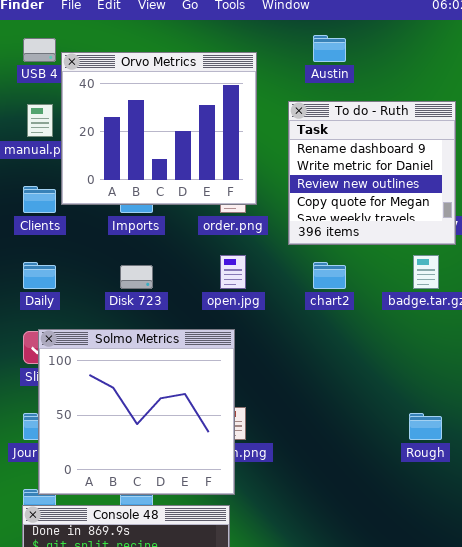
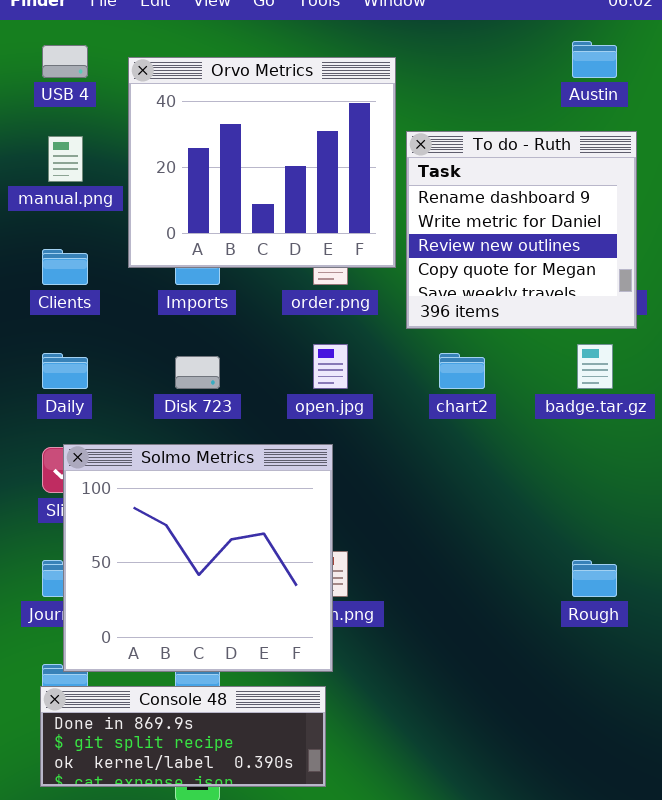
Austin: [313,35,346,62] -> [572,41,617,78], moved
Orvo Metrics: [61,52,257,205] -> [128,57,396,268], moved

